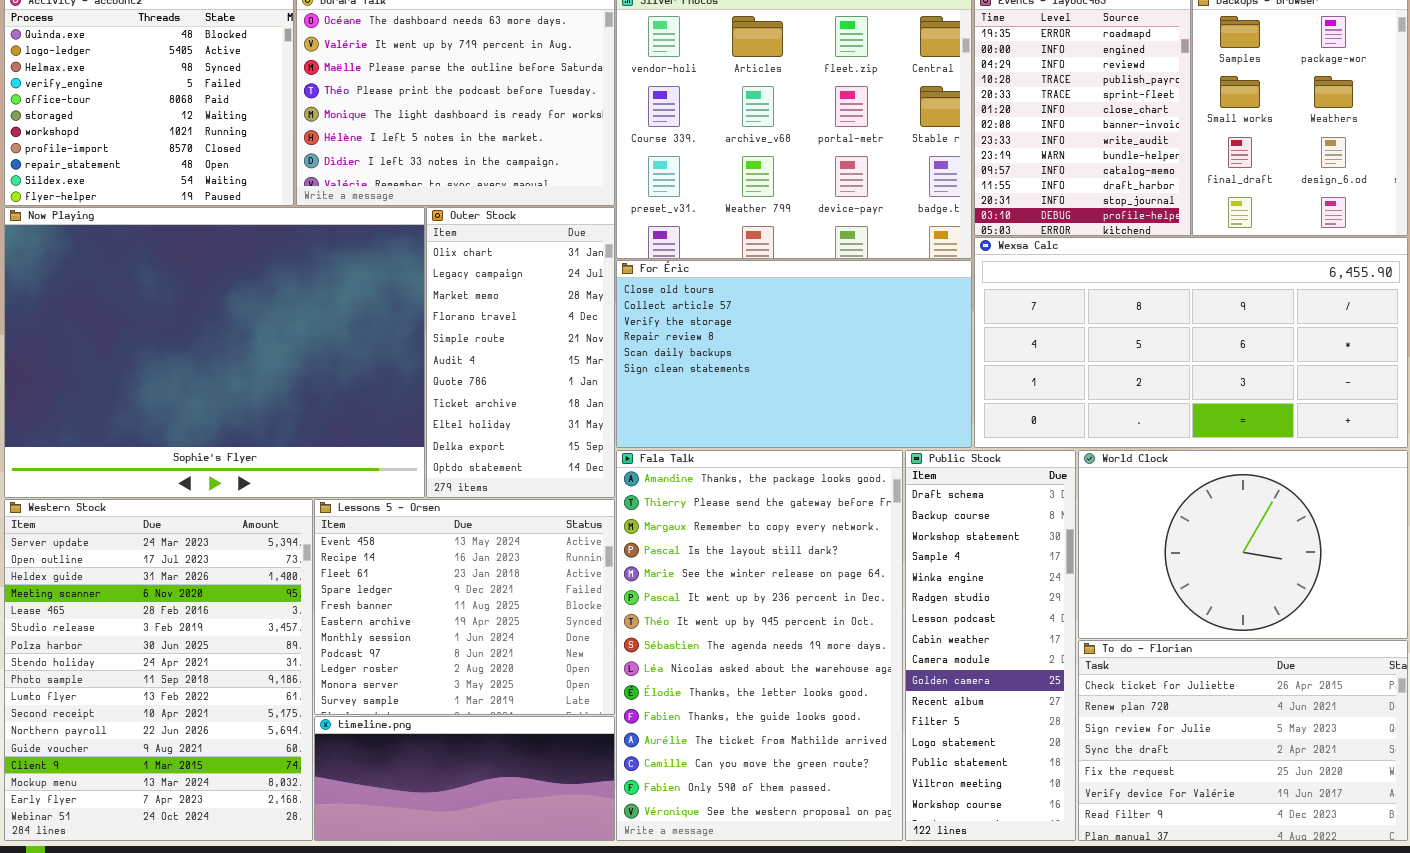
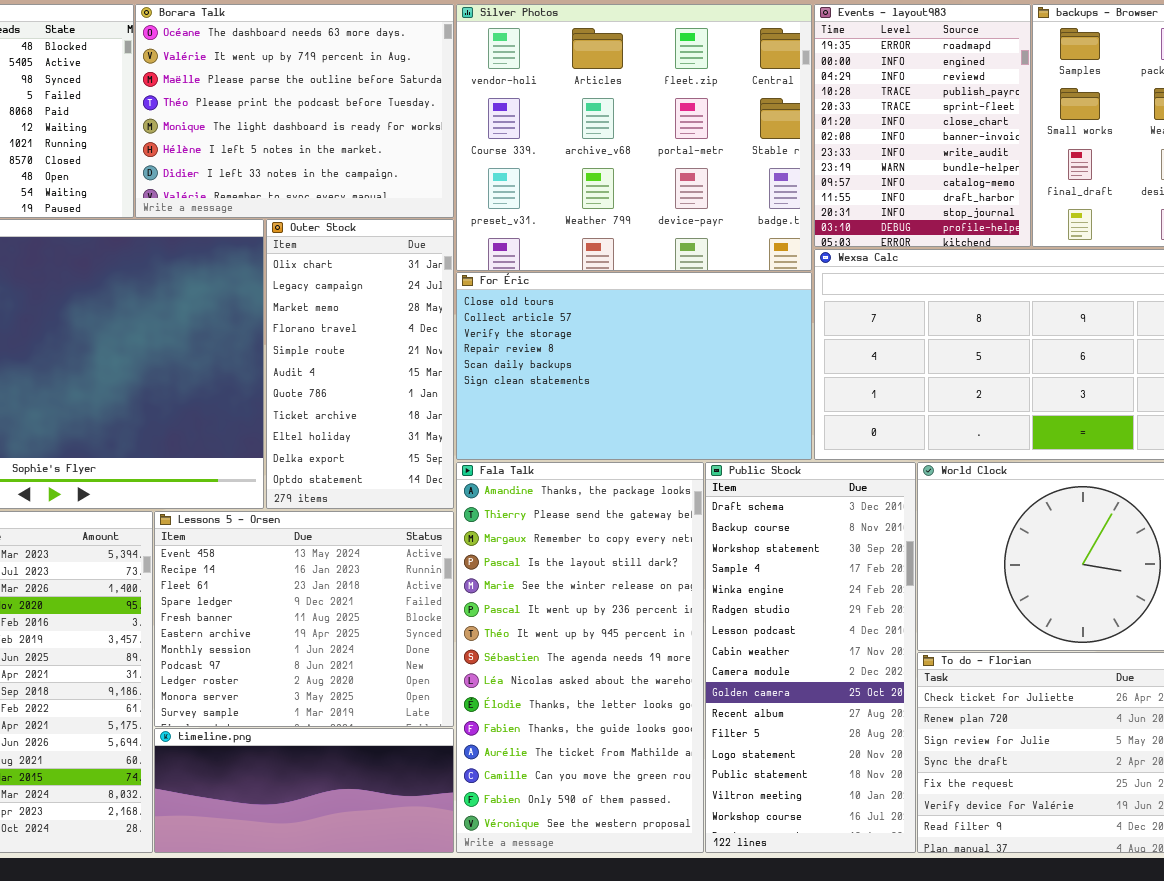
Fala Talk: [616,450,903,841] -> [456,462,704,853], resized
Public Stock: [905,450,1076,841] -> [705,462,916,853], resized

